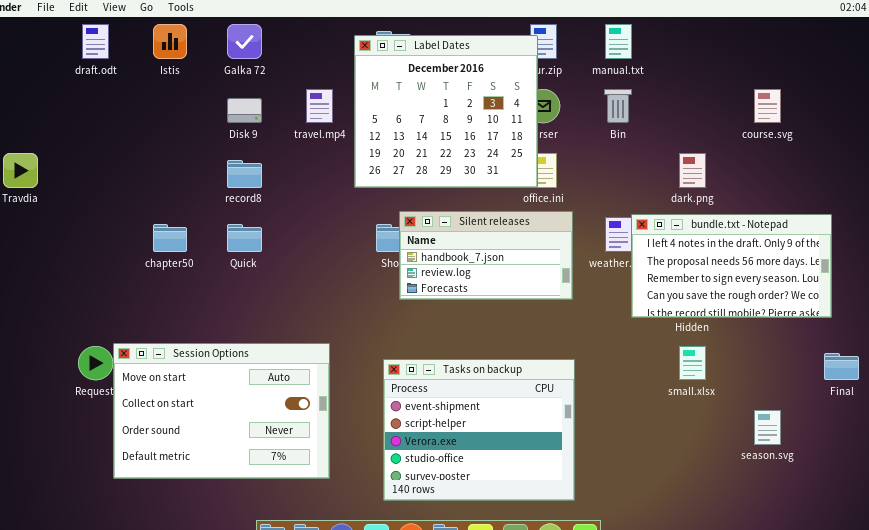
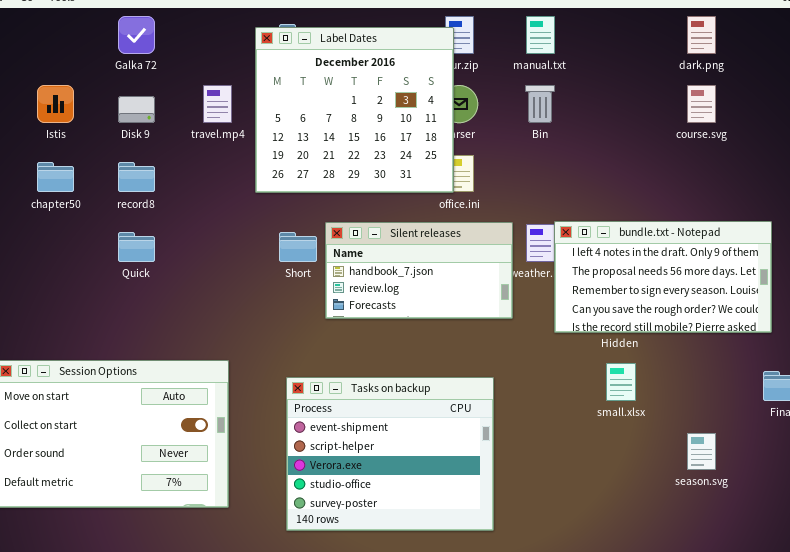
Istis: [153,24,187,59] -> [37,85,74,123], moved
dark.png: [679,153,706,188] -> [687,16,716,54], moved
Silent releases: [399,211,573,300] -> [325,222,513,319], moved
chapter50: [153,224,187,252] -> [37,162,74,192], moved

